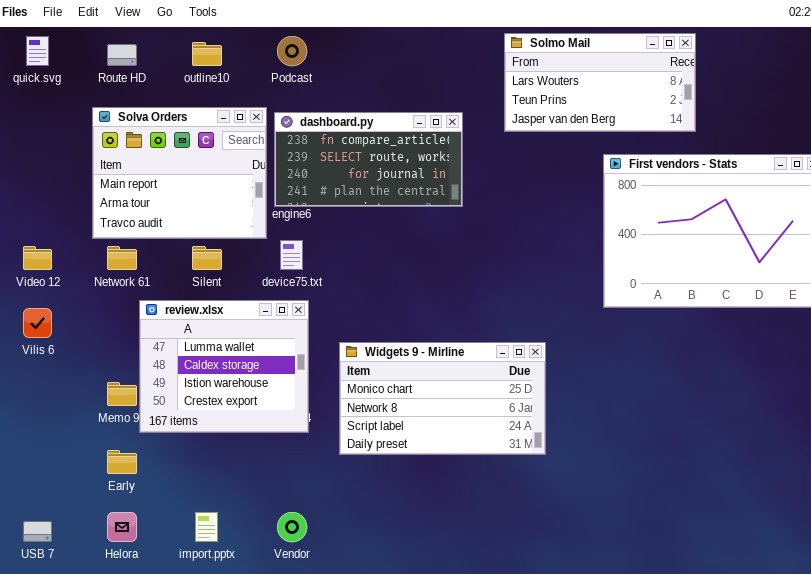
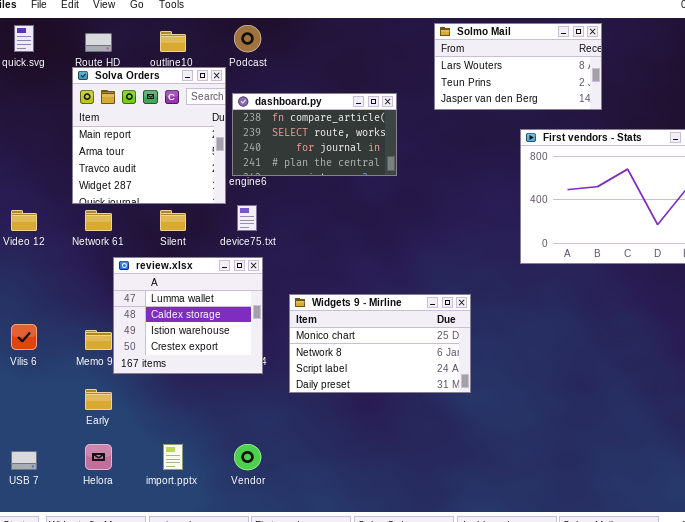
Solva Orders: [92,107,267,239] -> [72,67,226,204], resized
Vilis 6: [23,308,52,338] -> [11,324,37,350], moved

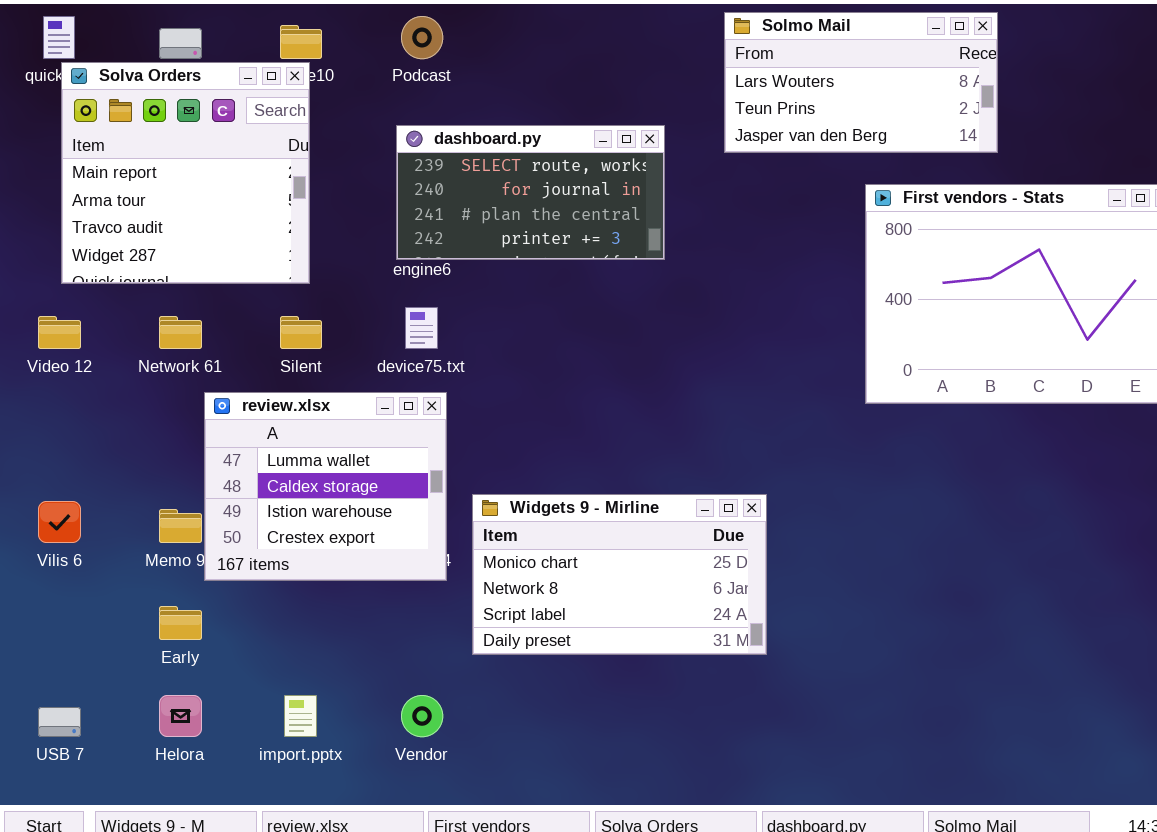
Solva Orders: [72,67,226,204] -> [61,62,310,284], moved
dashboard.py: [232,93,397,176] -> [396,125,665,260], scrolled down 1 row
Widgets 9 - Mirline: [289,294,471,393] -> [472,494,767,655], moved

